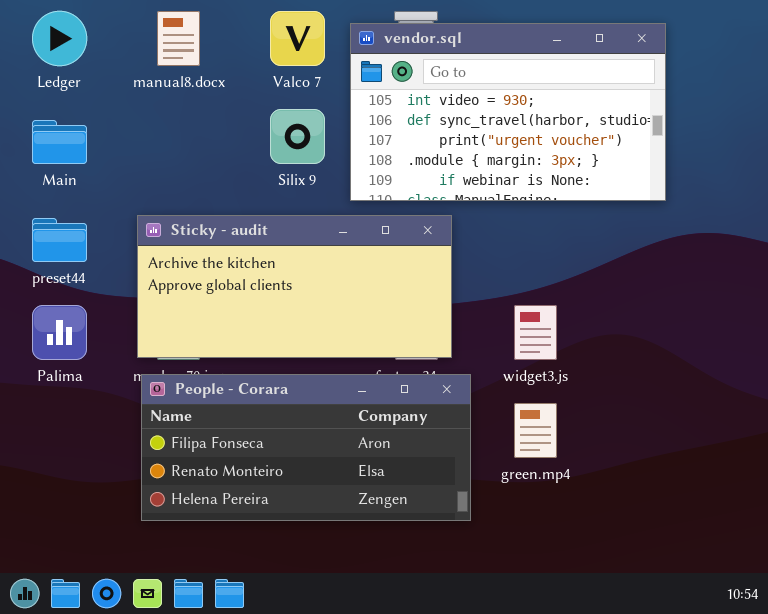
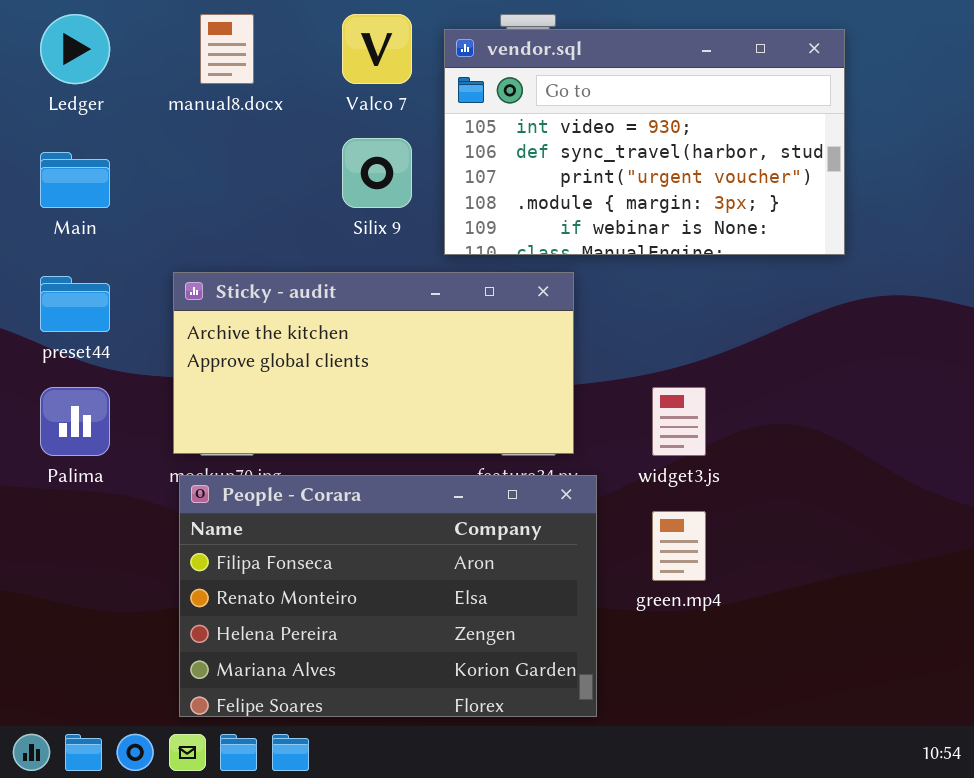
People - Corara: [141,374,471,521] -> [179,475,597,717], resized

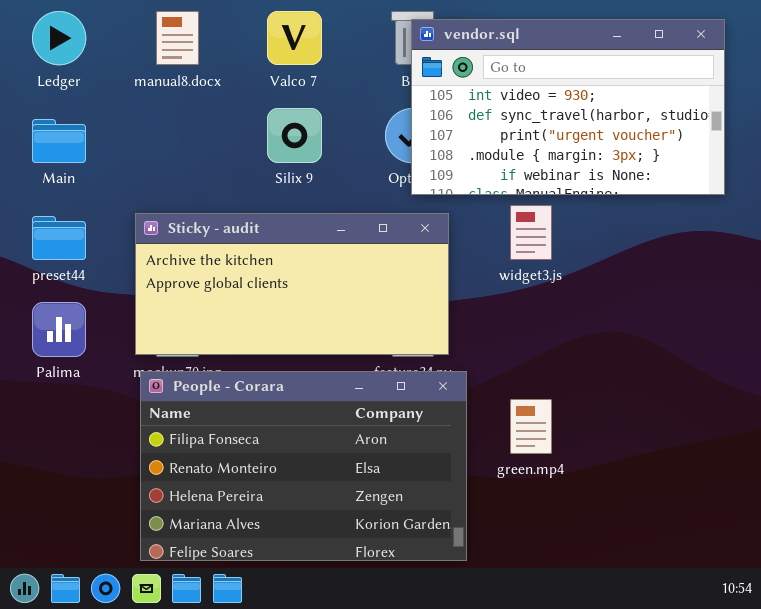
vendor.sql: [444,29,845,255] -> [411,19,725,195], moved
widget3.js: [652,387,706,456] -> [510,205,552,260], moved

